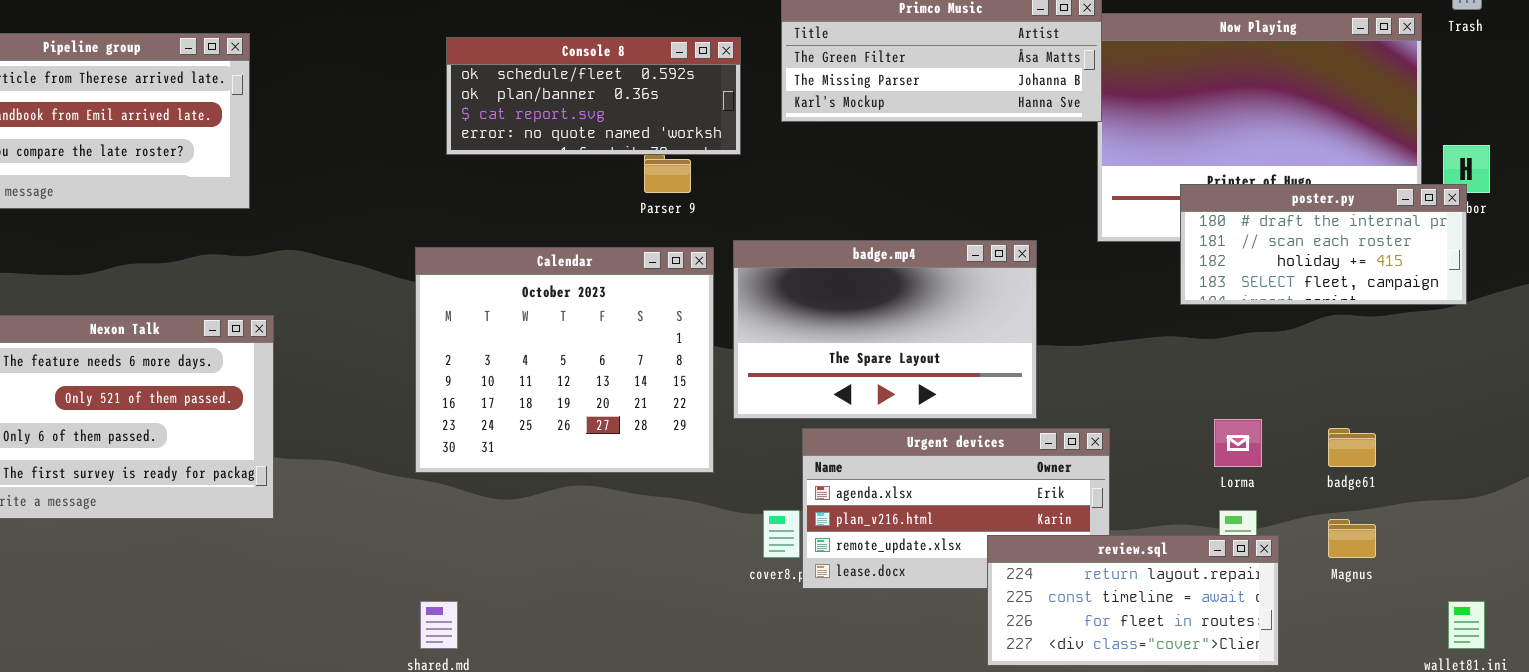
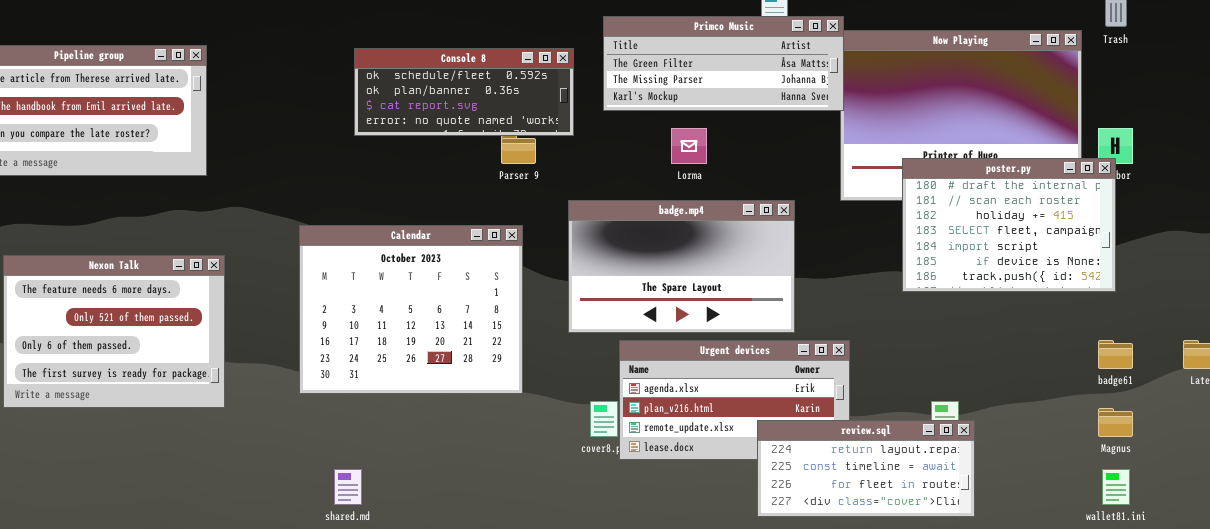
poster.py: [1180,184,1467,305] -> [902,158,1116,292], resized
Calendar: [415,247,714,473] -> [299,225,523,394], moved
Lorma: [1214,419,1262,467] -> [671,128,707,164], moved
badge61: [1328,428,1376,467] -> [1098,340,1133,369], moved
Magnus: [1328,519,1376,558] -> [1098,408,1133,437], moved

